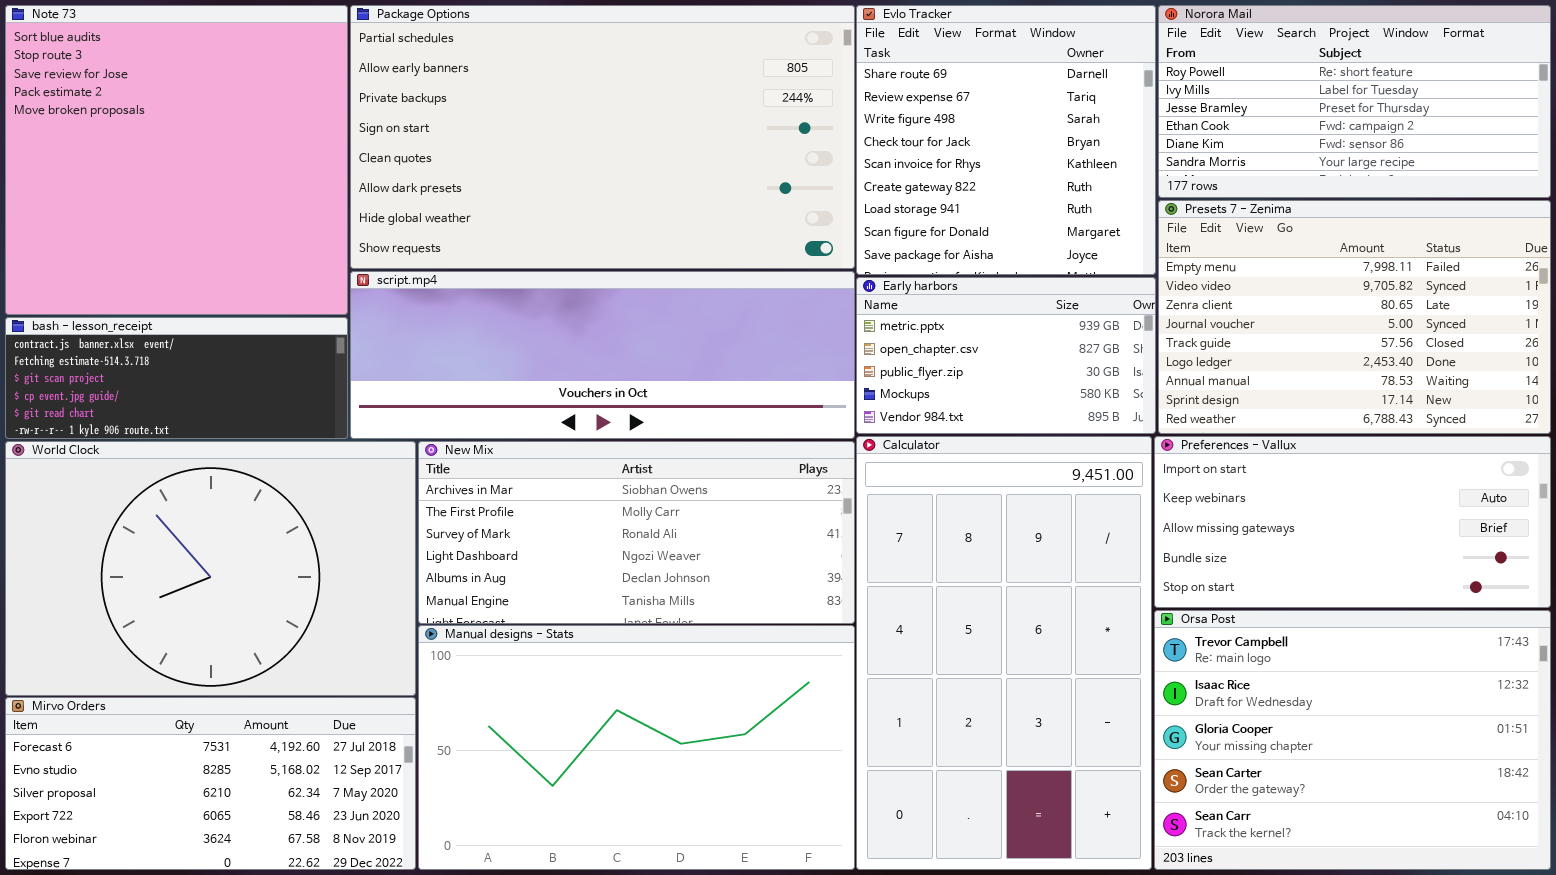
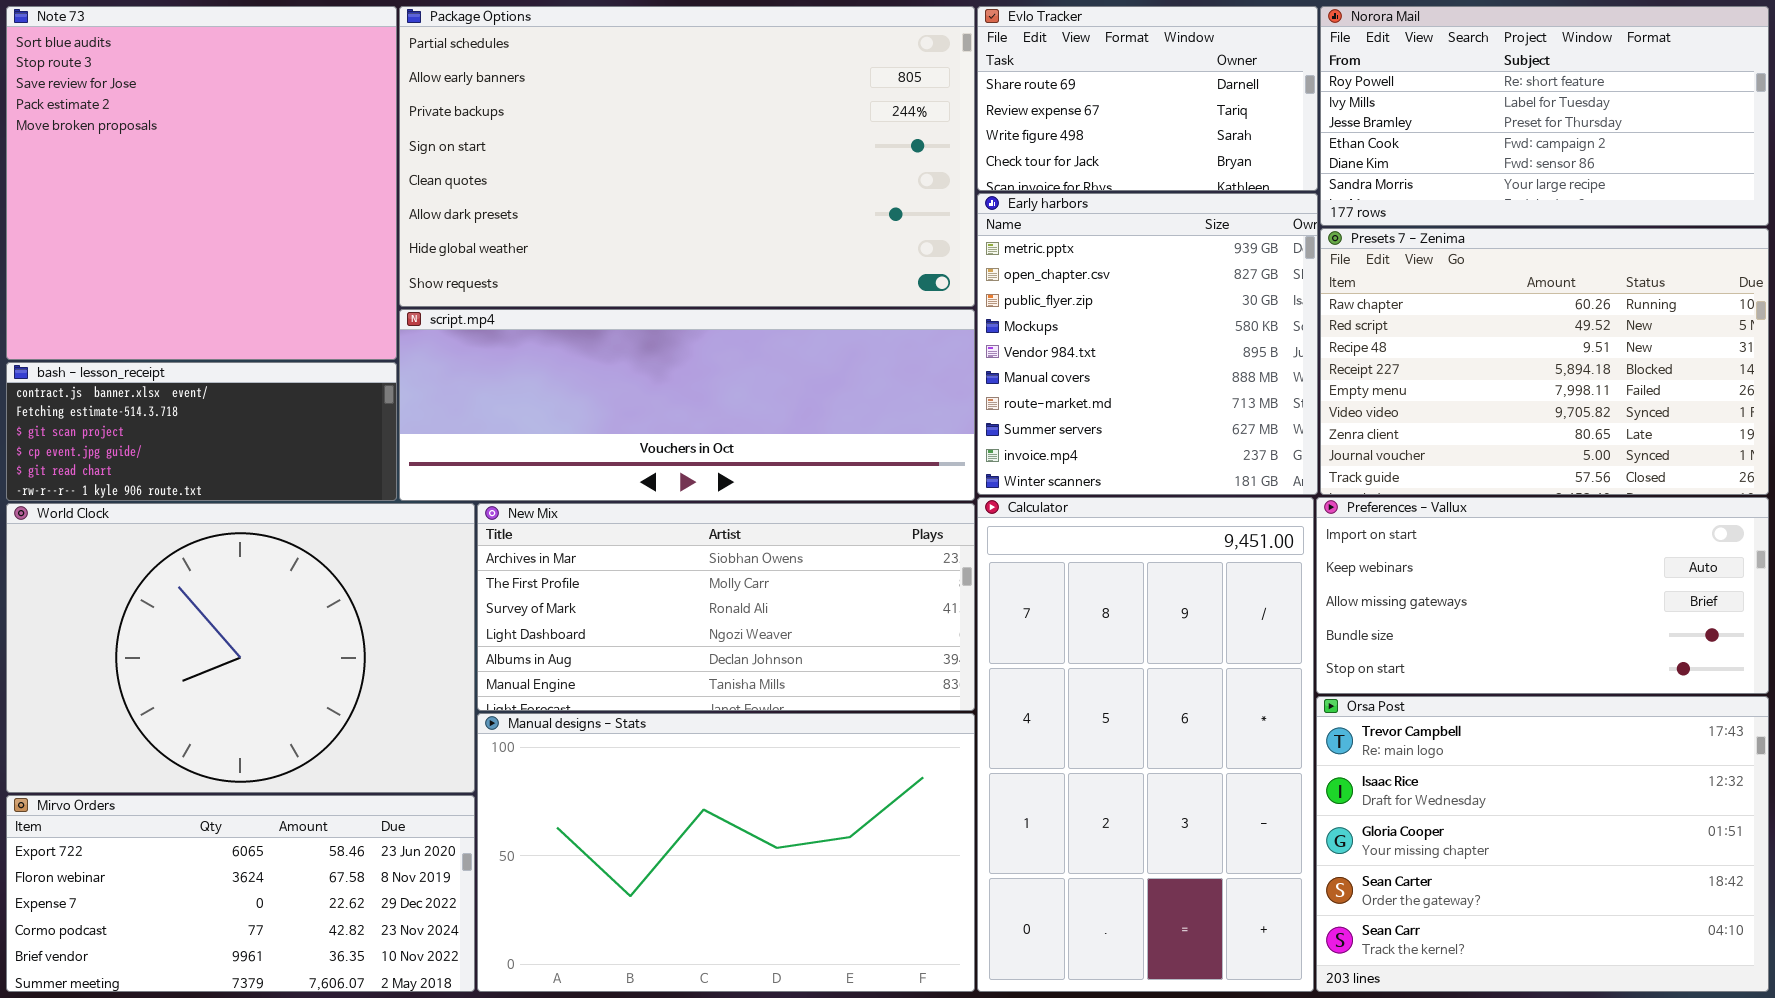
Evlo Tracker: [856,5,1156,275] -> [977,6,1318,191], resized
Presets 7 - Zenima: [1158,200,1551,434] -> [1320,228,1769,495], scrolled up 4 rows
Early harbors: [856,277,1156,434] -> [977,193,1318,495], resized
Mirvo Orders: [5,697,416,870] -> [6,795,475,992], scrolled down 3 rows

